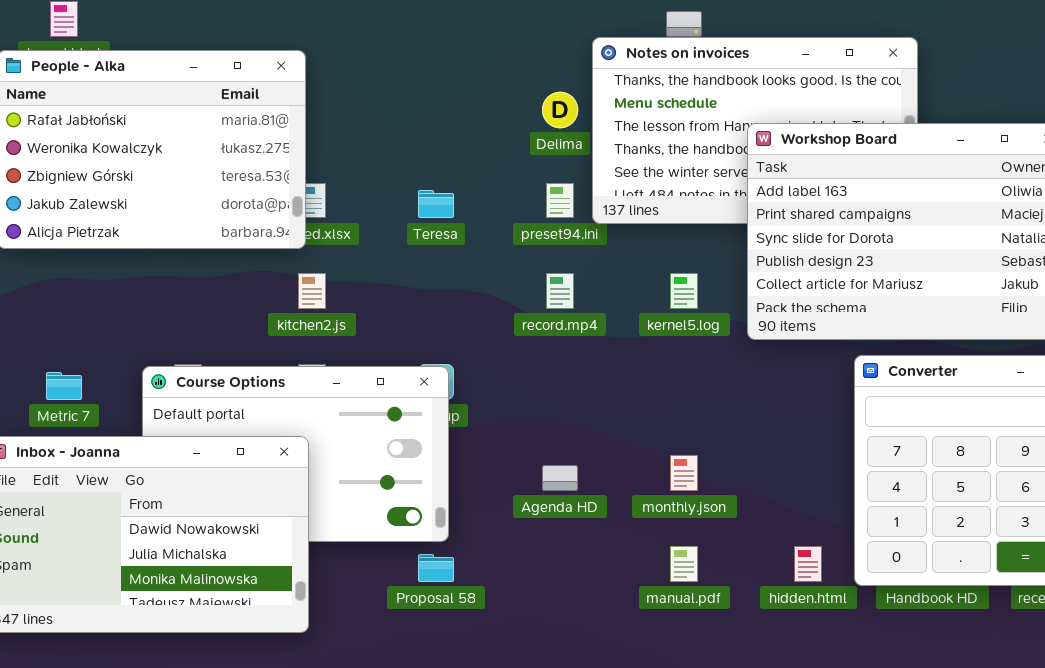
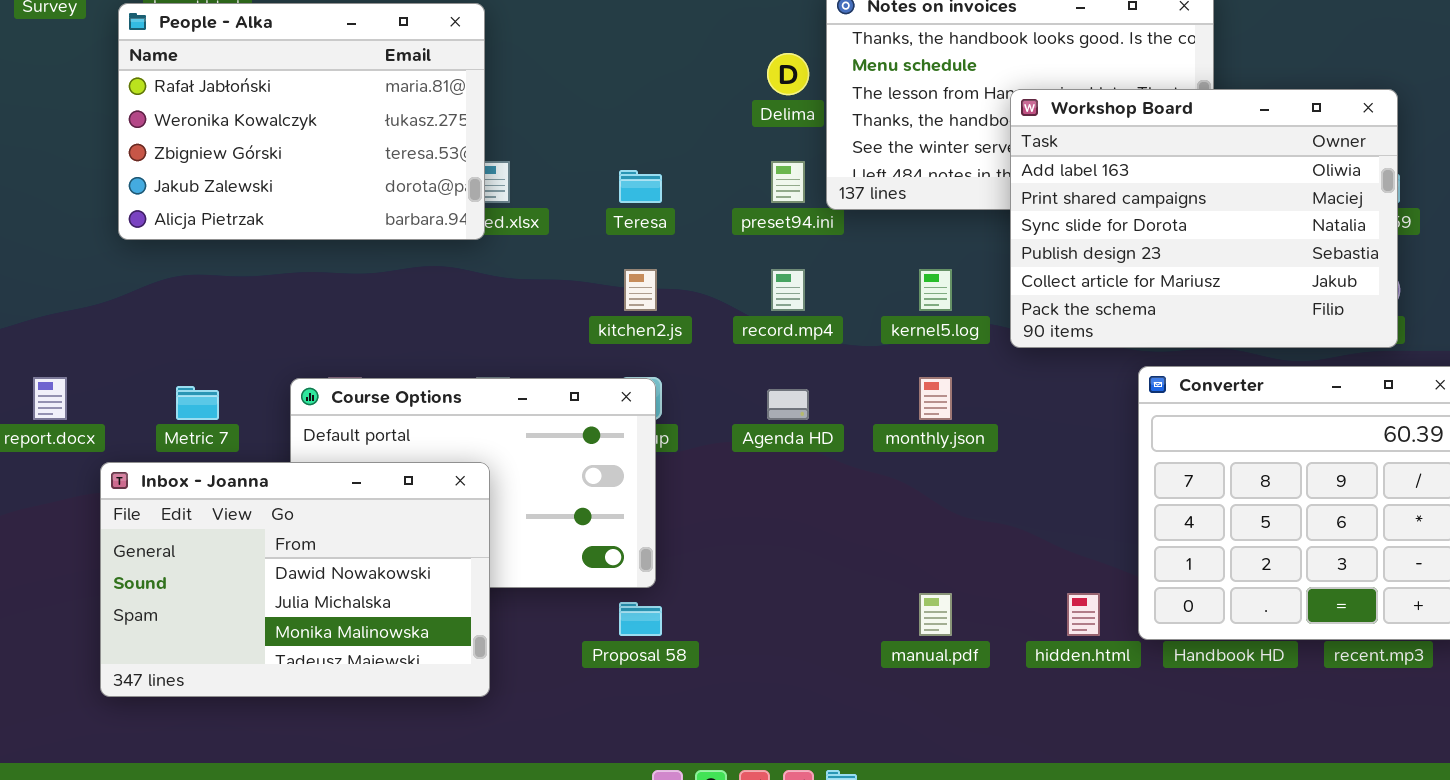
kitchen2.js: [298,273,326,309] -> [624,269,657,311], moved
monthly.json: [670,455,698,491] -> [919,377,952,420], moved
Agenda HD: [542,465,578,491] -> [767,389,809,420], moved

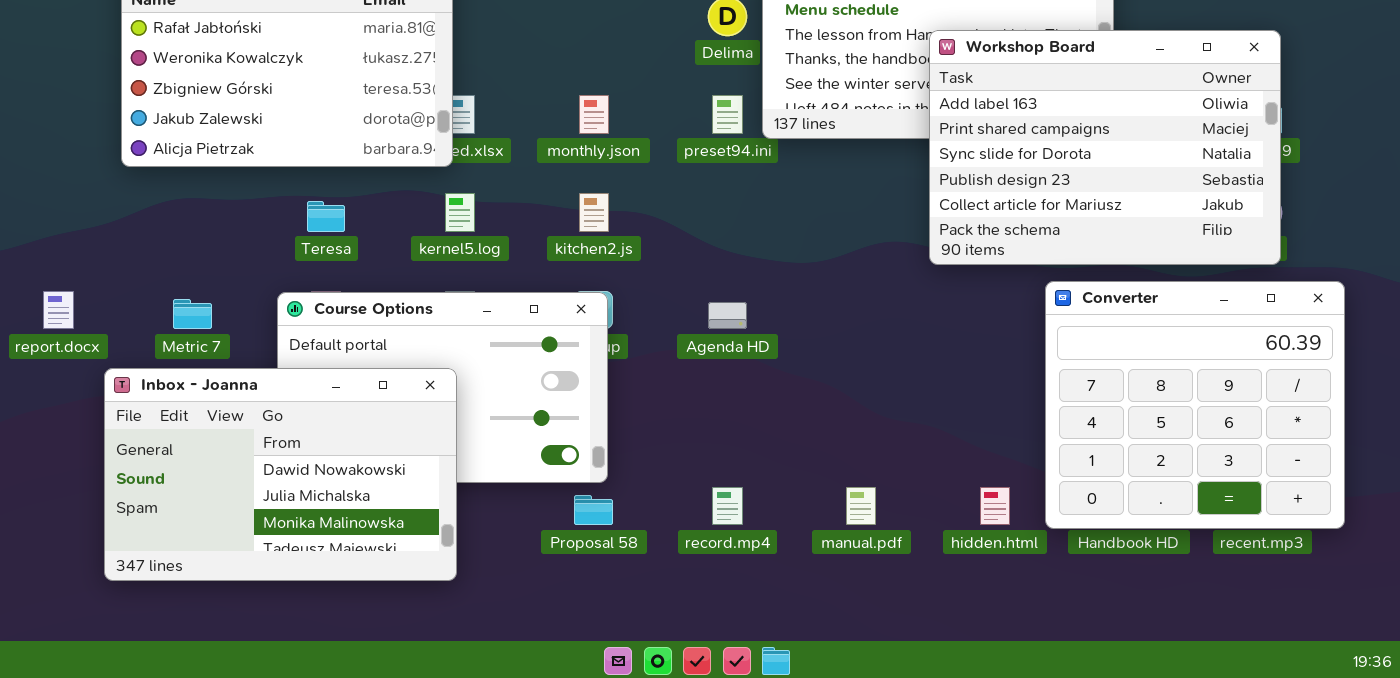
Teresa: [619,170,662,203] -> [307,201,345,232], moved
record.mp4: [771,269,805,311] -> [712,487,743,525], moved
kernel5.log: [919,269,952,311] -> [445,193,475,232], moved
monthly.json: [919,377,952,420] -> [579,95,609,134], moved

